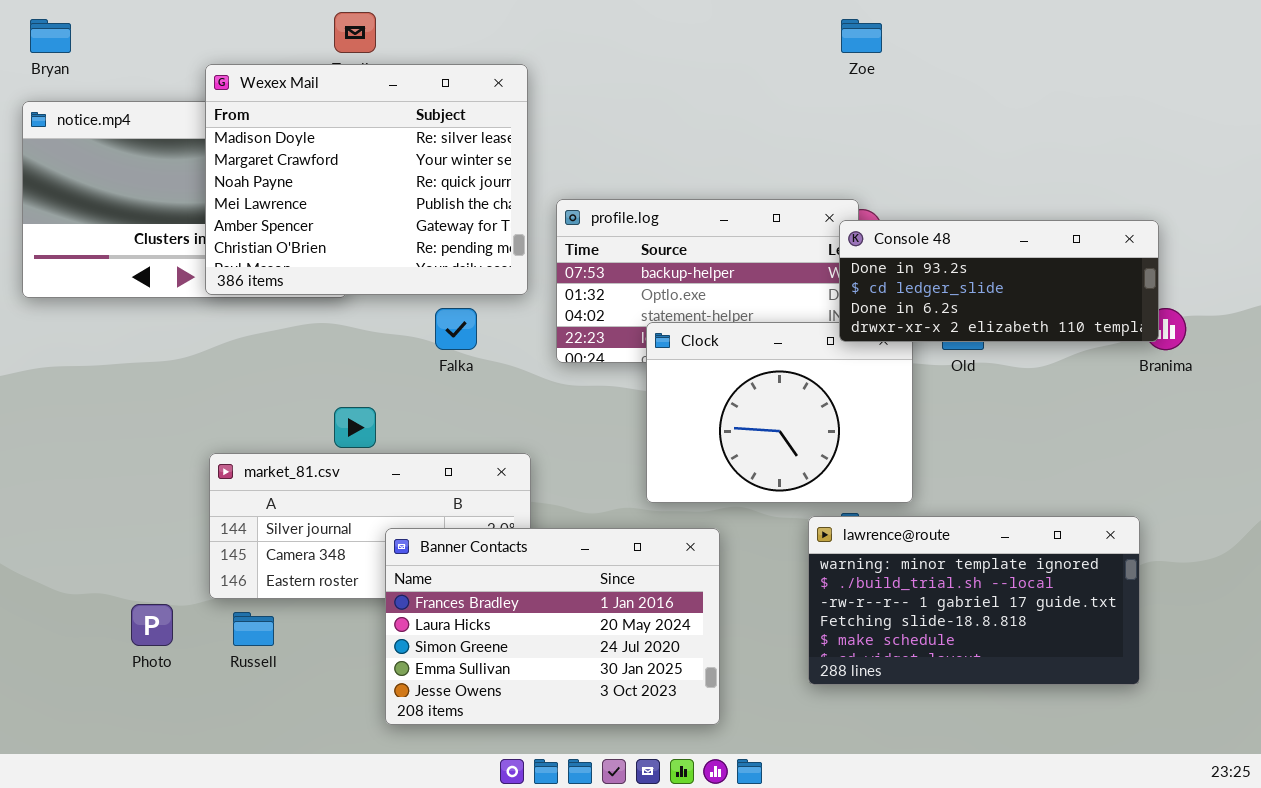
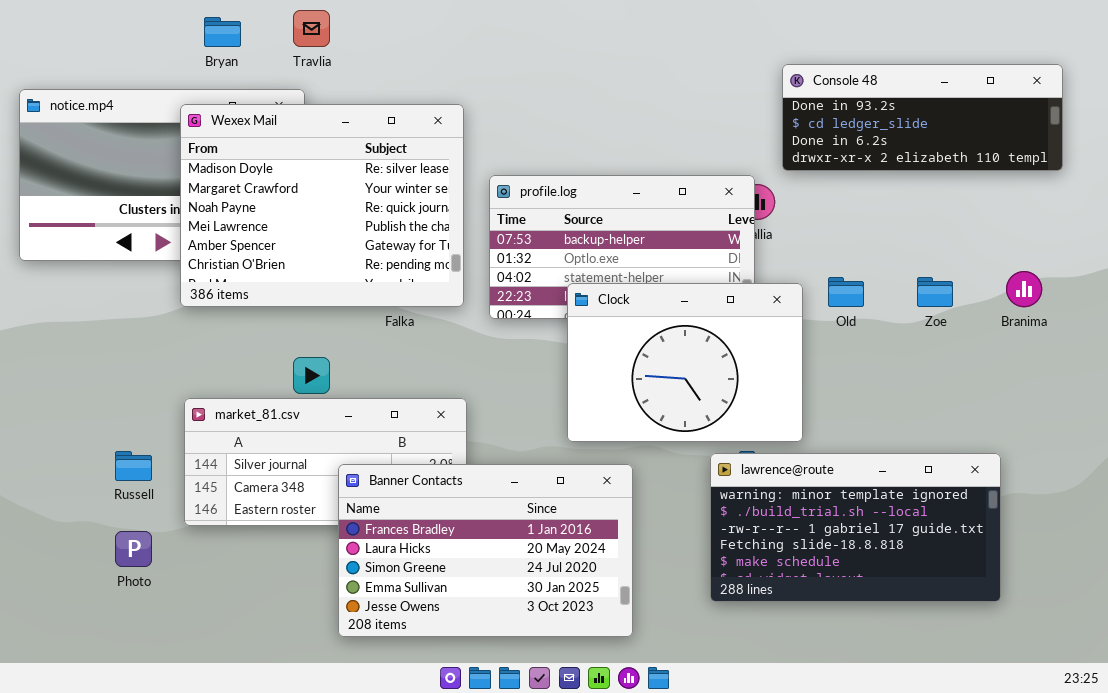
Bryan: [30,19,71,53] -> [204,17,241,47], moved
Zoe: [841,19,882,53] -> [917,277,953,307], moved
Wexex Mail: [205,64,528,295] -> [180,104,464,307], moved
Console 48: [839,220,1159,342] -> [782,64,1063,171], moved
Russell: [233,612,274,646] -> [115,451,152,481], moved

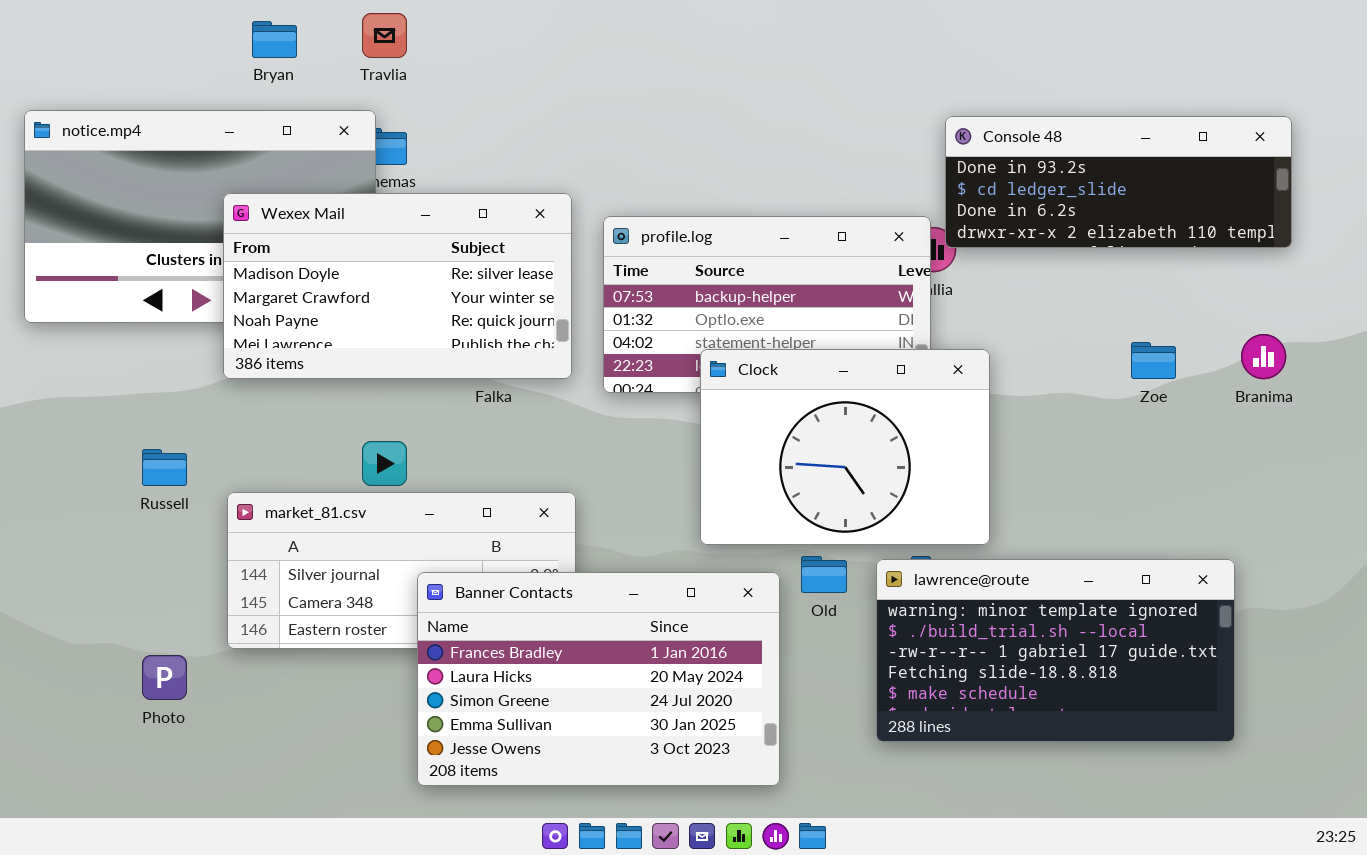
Console 48: [782,64,1063,171] -> [945,116,1292,248], moved
Wexex Mail: [180,104,464,307] -> [223,193,572,379], resized
Old: [828,277,864,307] -> [801,556,847,593], moved
Russell: [115,451,152,481] -> [142,449,187,486], moved

